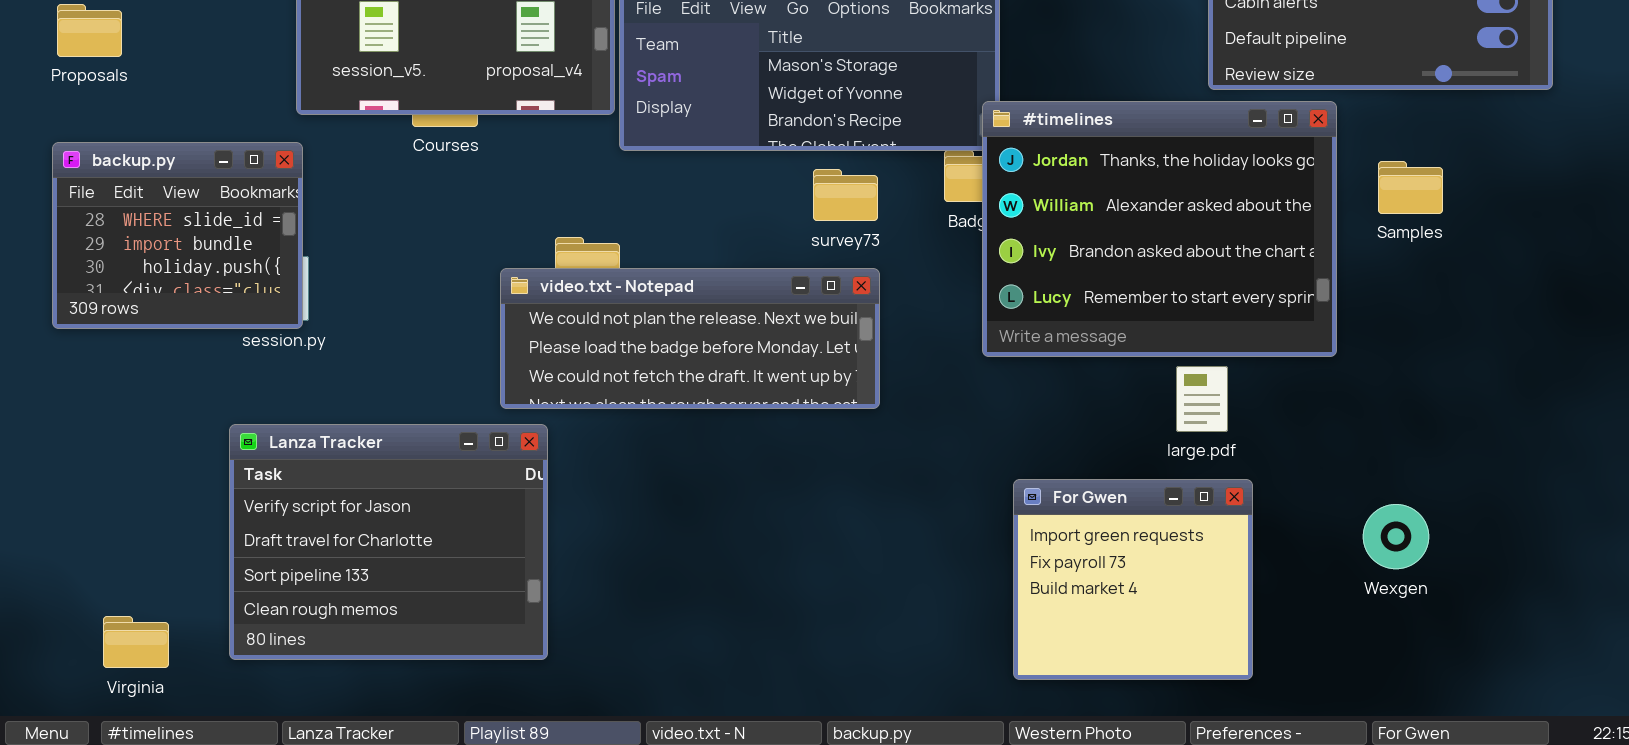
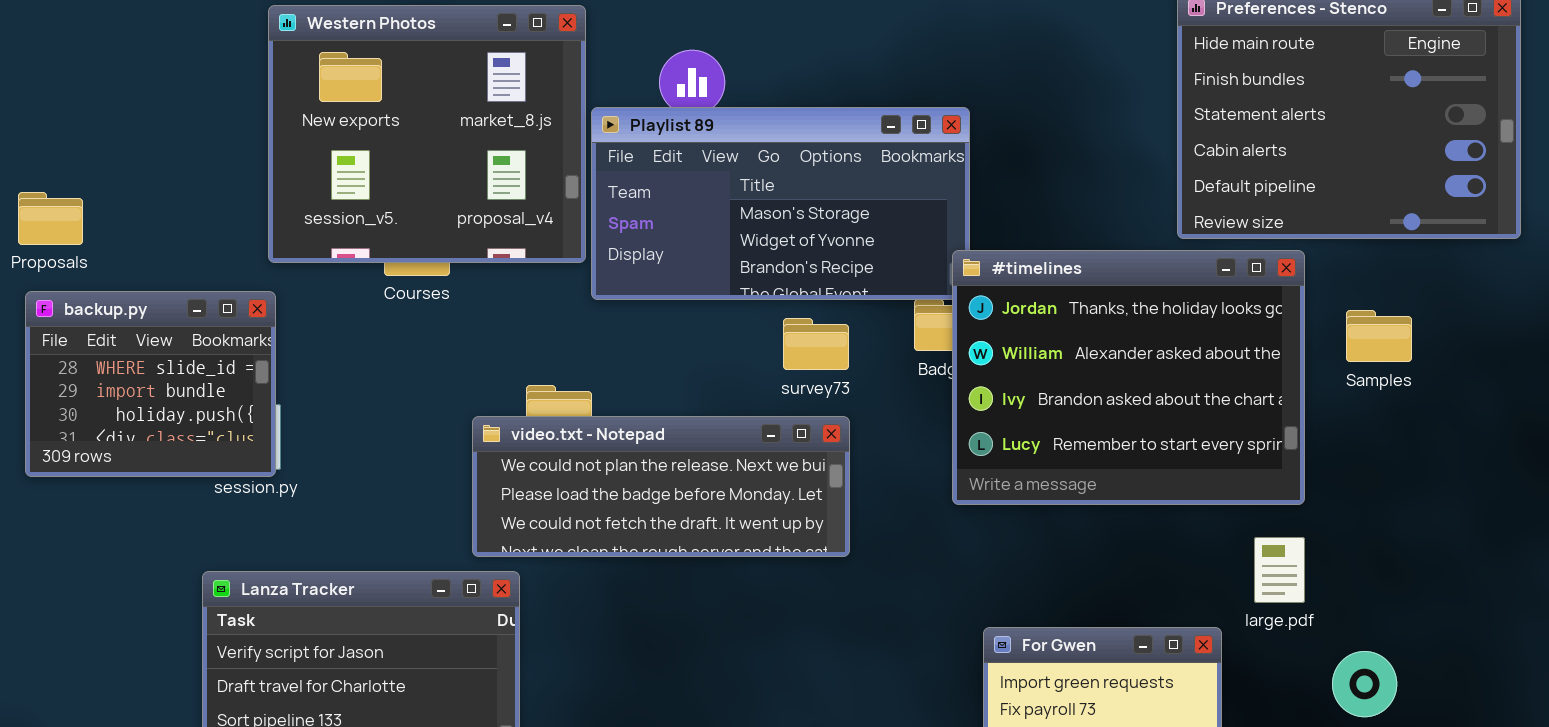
Proposals: [57,4,122,57] -> [18,192,83,245], moved
large.pdf: [1176,366,1228,432] -> [1254,537,1305,603], moved

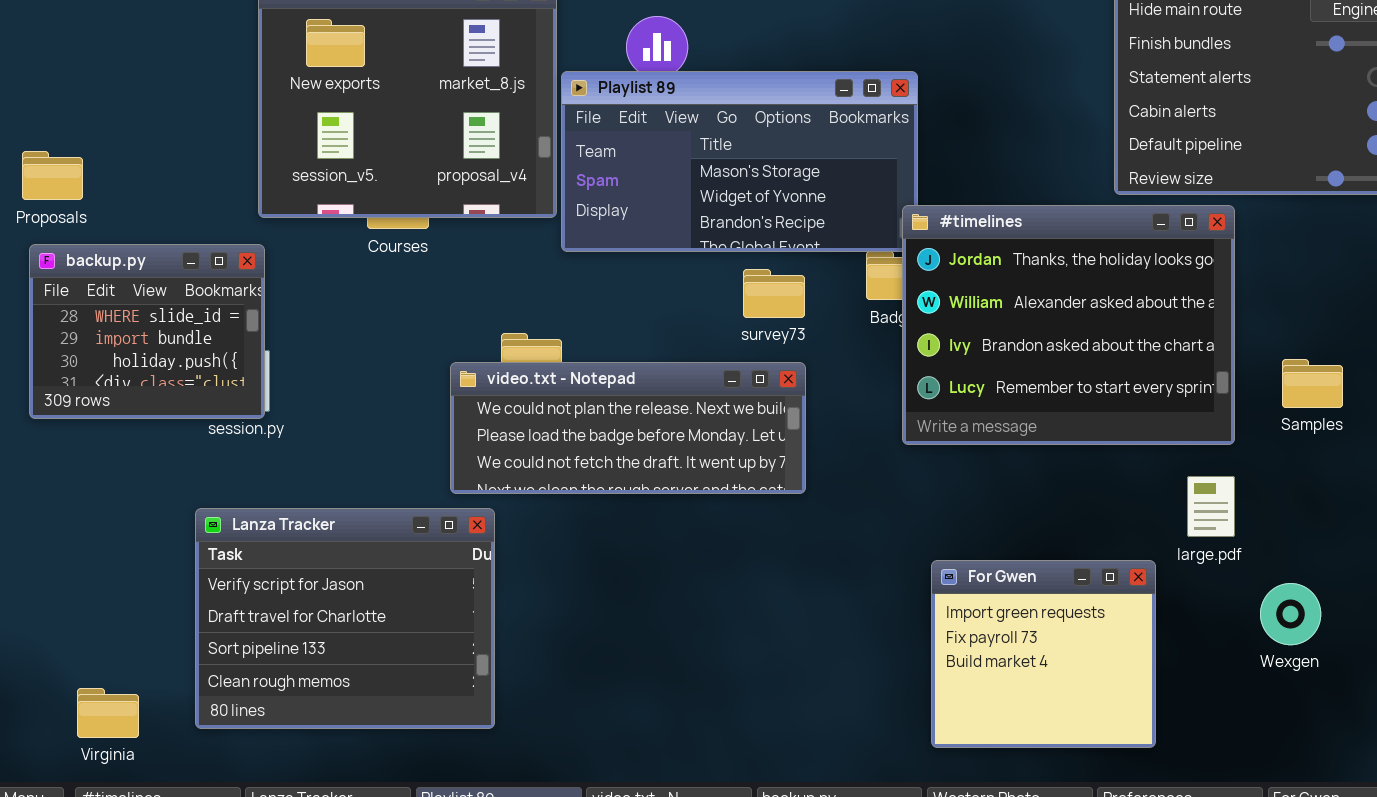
Samples: [1346,310,1412,362] -> [1282,359,1343,408], moved

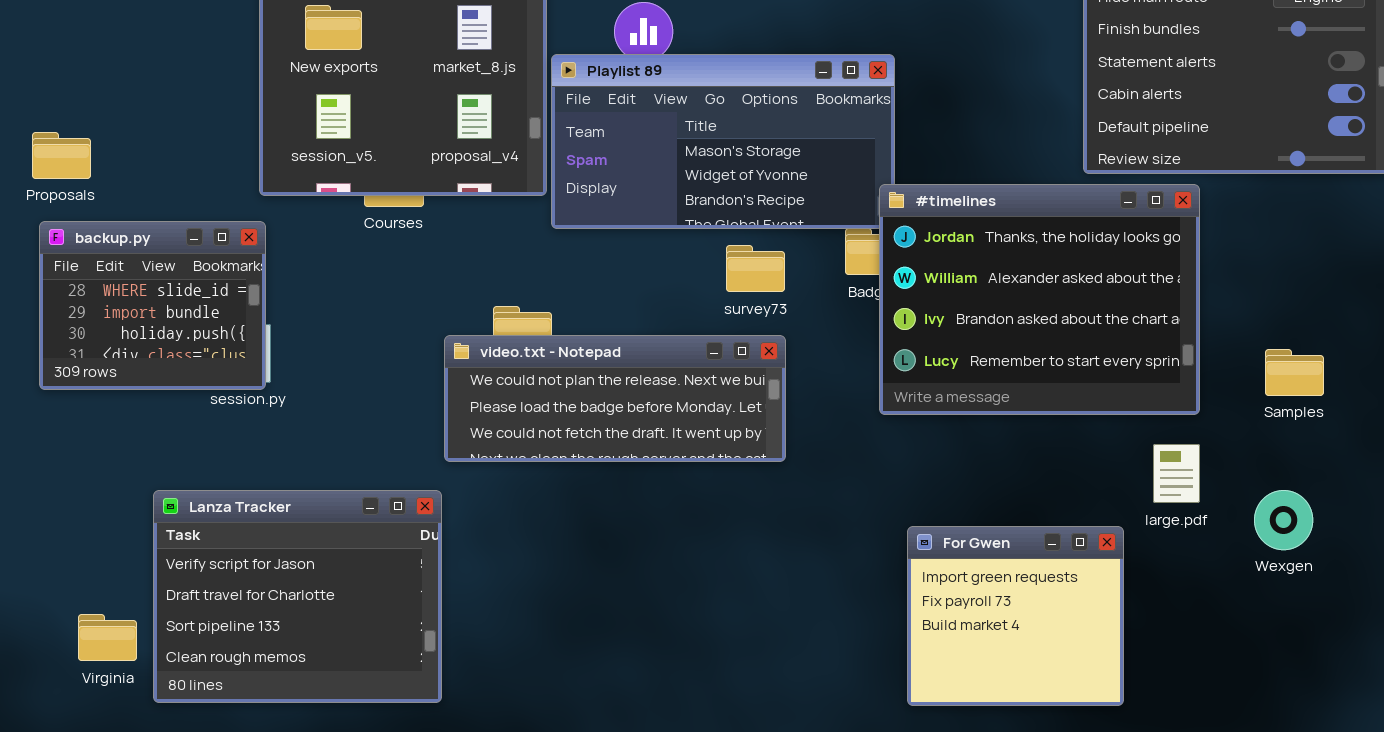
Samples: [1282,359,1343,408] -> [1265,349,1324,396], moved
Lanza Tracker: [195,508,495,729] -> [153,490,442,703], moved
Wexgen: [1260,583,1321,645] -> [1254,490,1313,550], moved
Virginia: [77,688,139,738] -> [78,614,137,661], moved

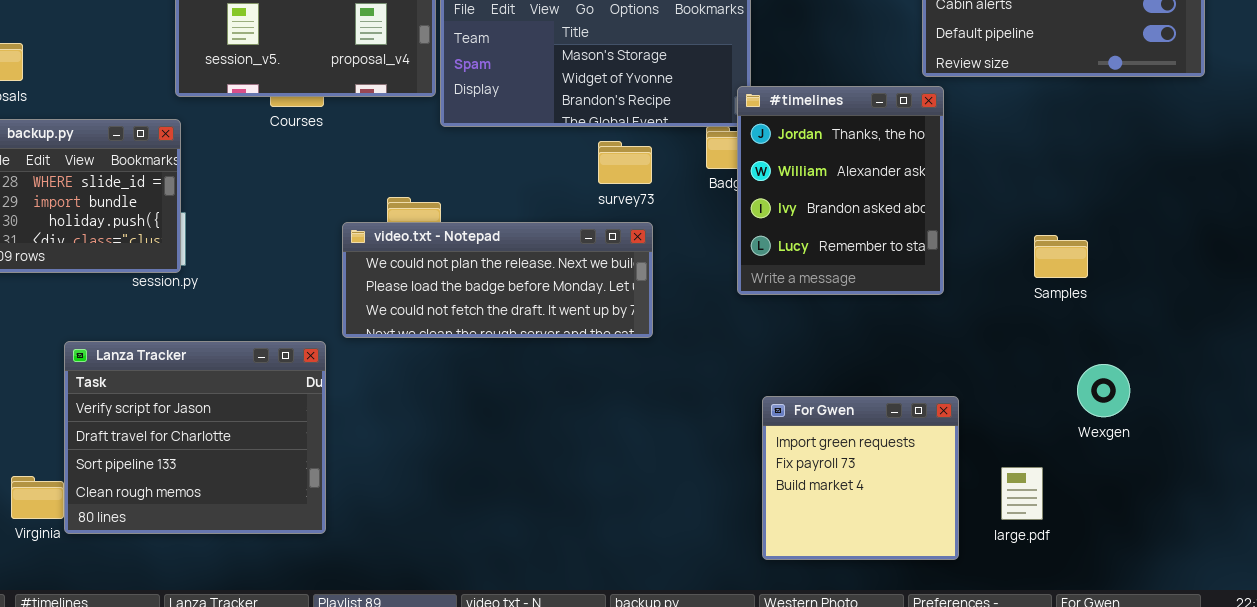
#timelines: [879,184,1200,415] -> [737,86,944,295], resized
Samples: [1265,349,1324,396] -> [1034,235,1088,278], moved
large.pdf: [1153,444,1200,503] -> [1001,467,1043,520], moved
Lanza Tracker: [153,490,442,703] -> [64,341,326,534], moved

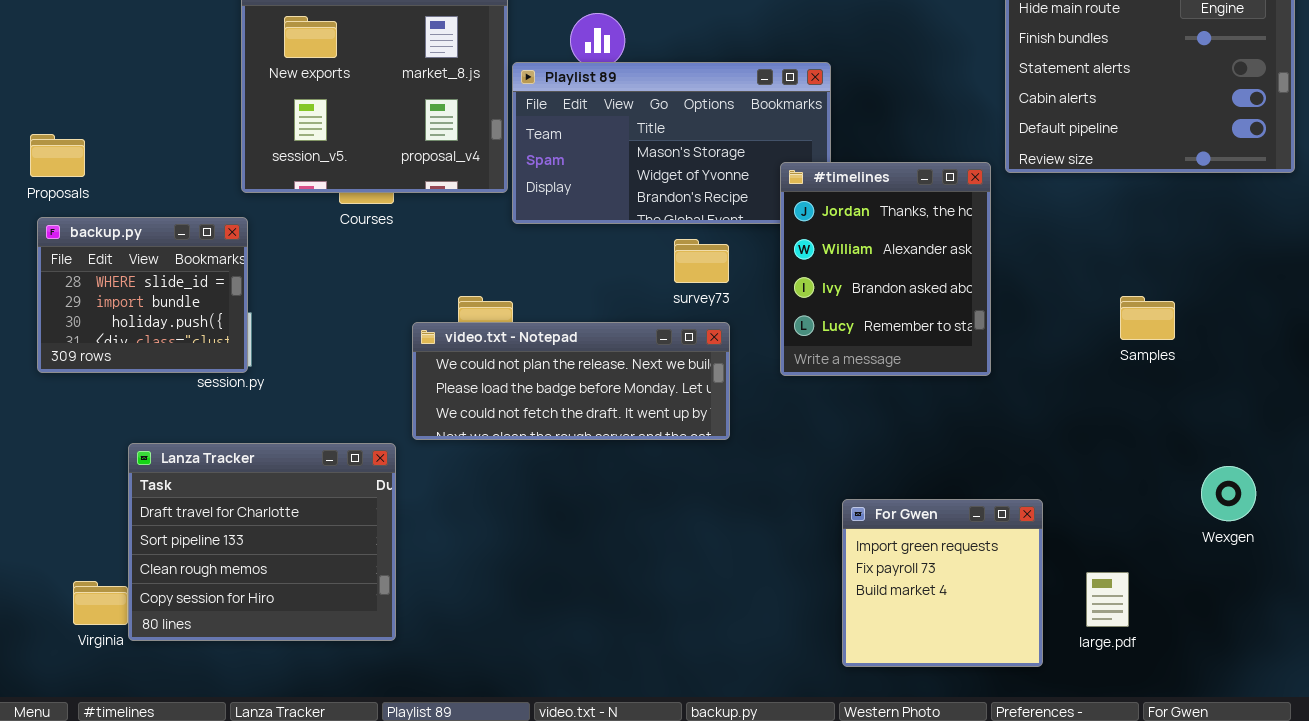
#timelines: [737,86,944,295] -> [780,162,991,376], moved
Samples: [1034,235,1088,278] -> [1120,296,1175,340], moved
Lanza Tracker: [64,341,326,534] -> [128,443,396,641], scrolled down 1 row
Wexgen: [1077,364,1130,417] -> [1201,466,1256,521], moved

